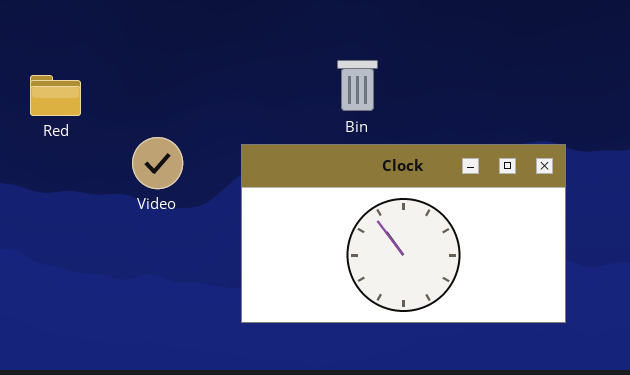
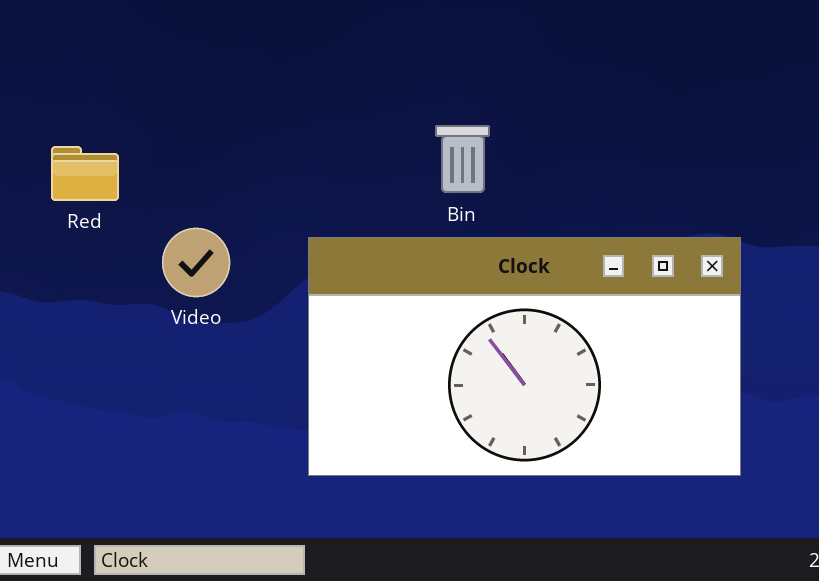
Red: [30,75,81,116] -> [51,146,119,201], moved

